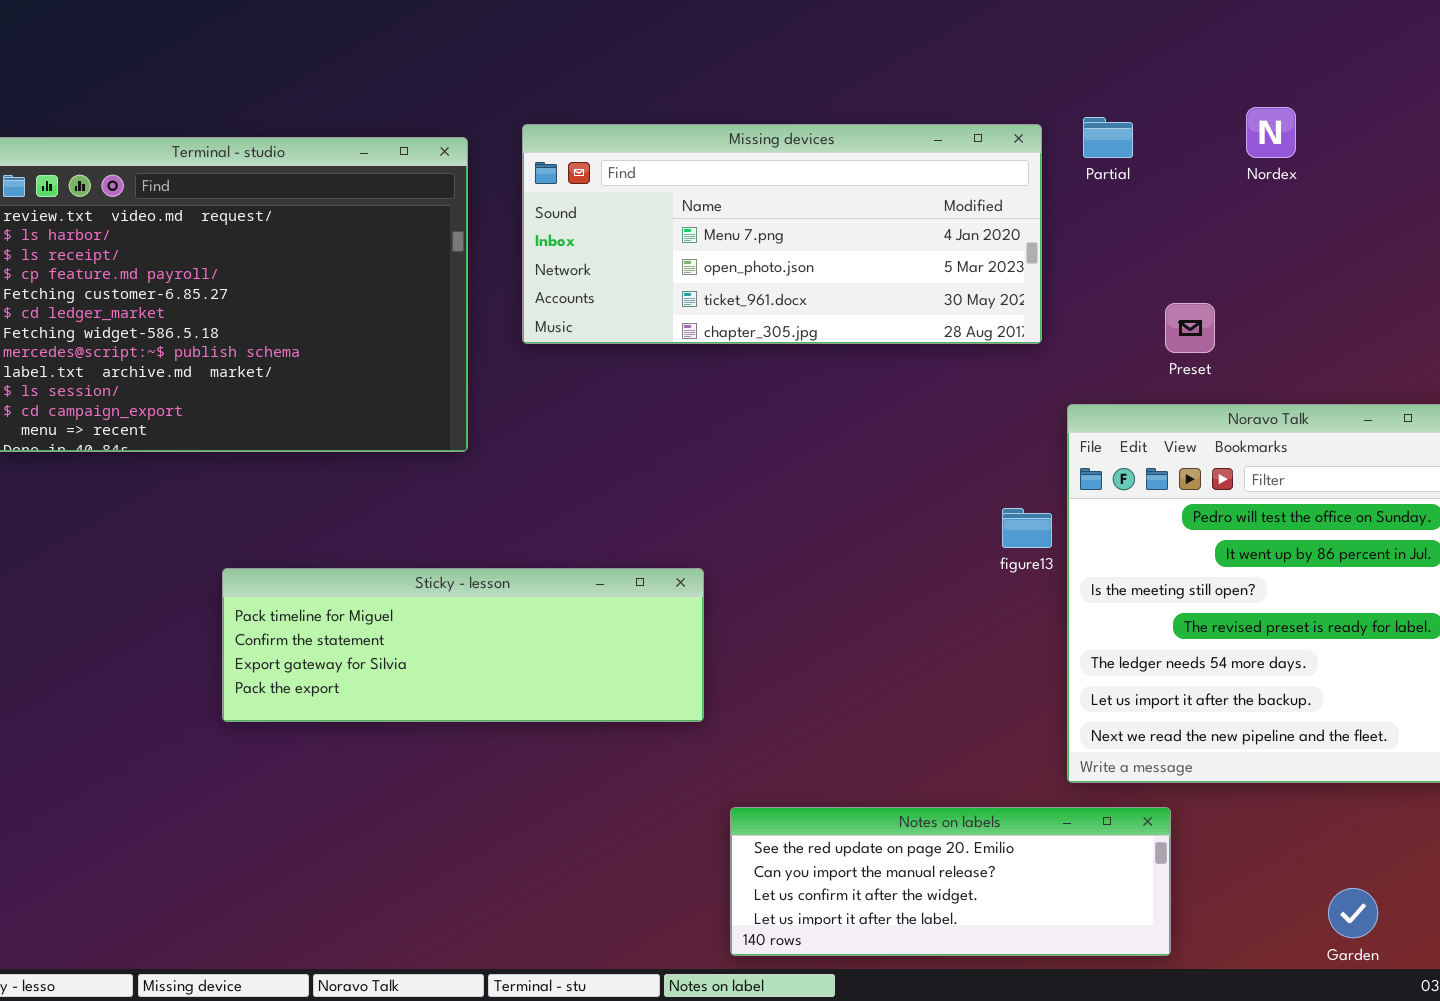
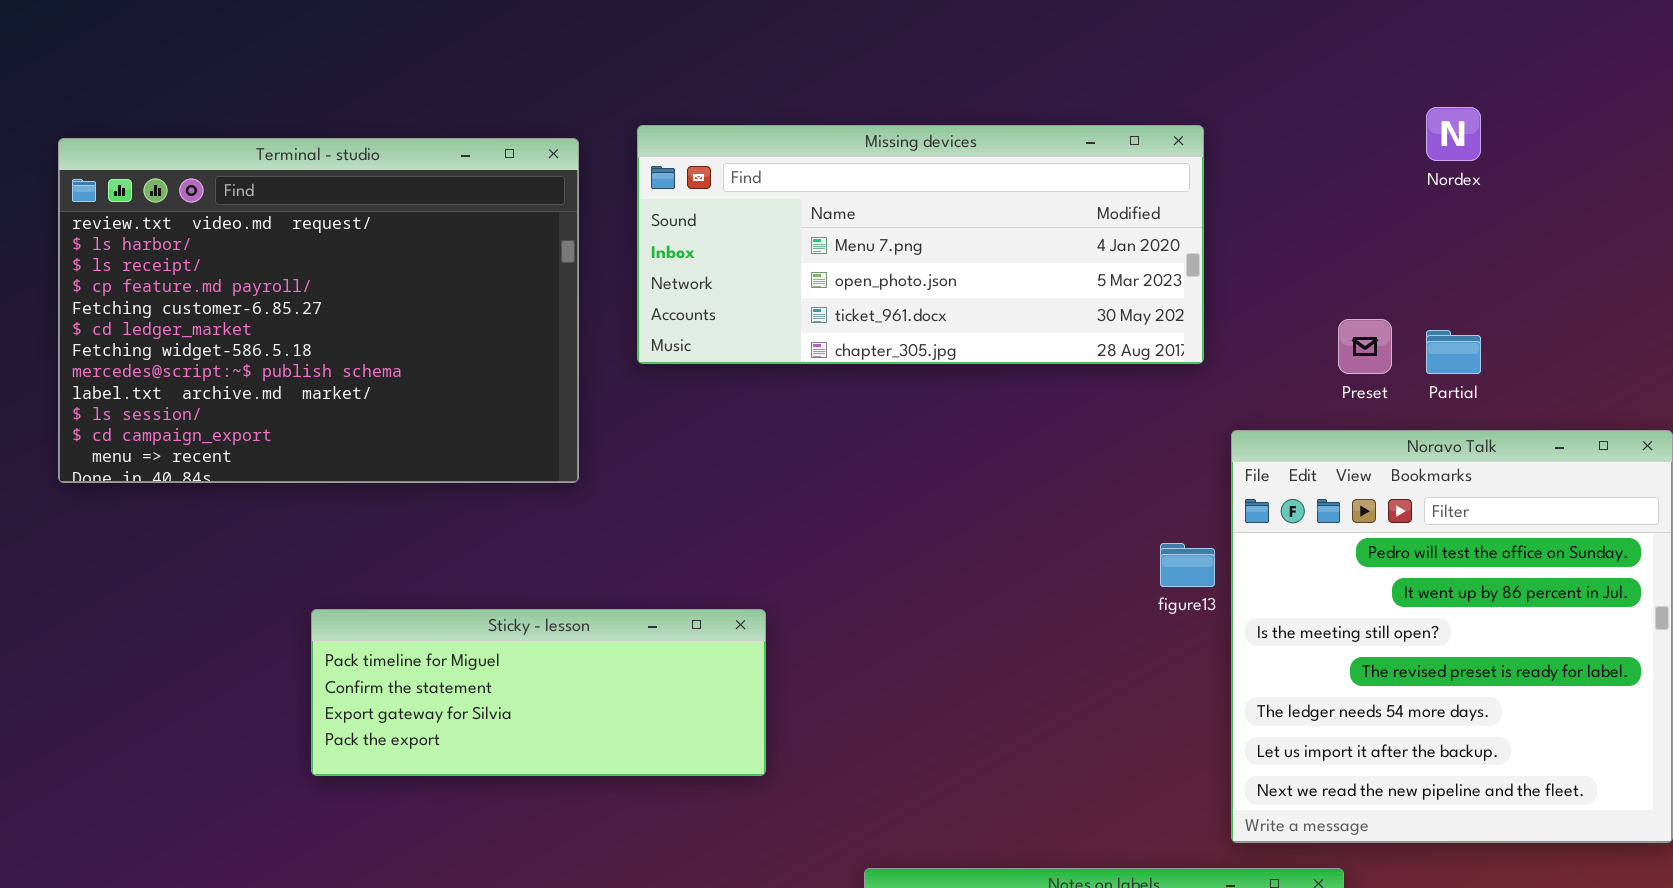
Partial: [1083,117,1133,158] -> [1426,330,1481,374], moved
Sticky - lesson: [222,568,704,722] -> [311,609,766,776], resized

